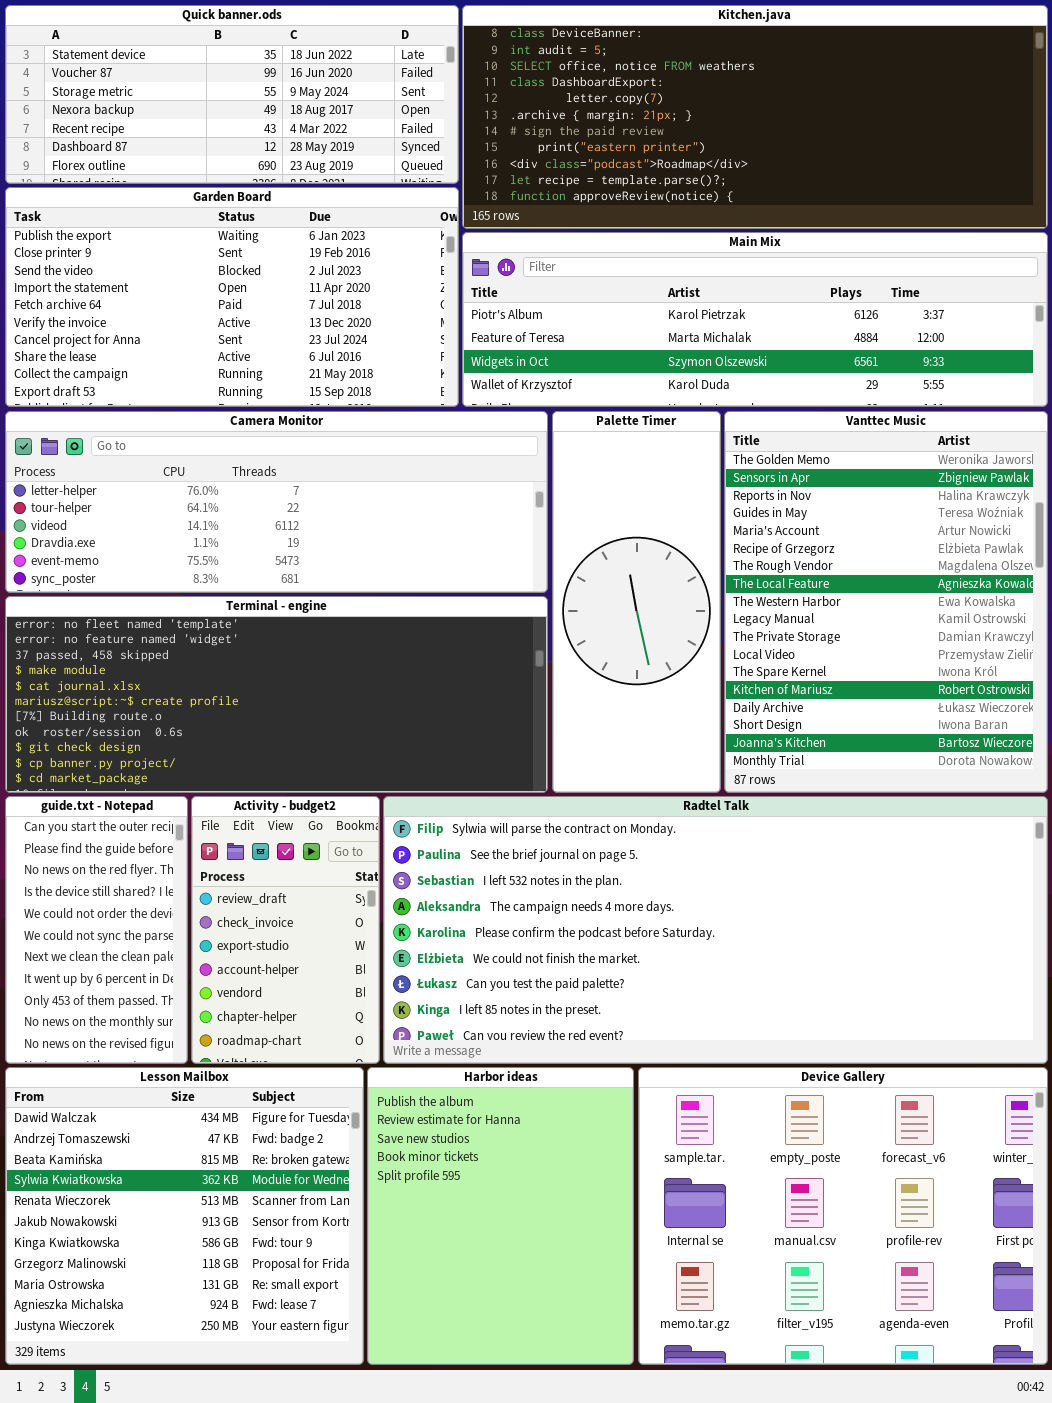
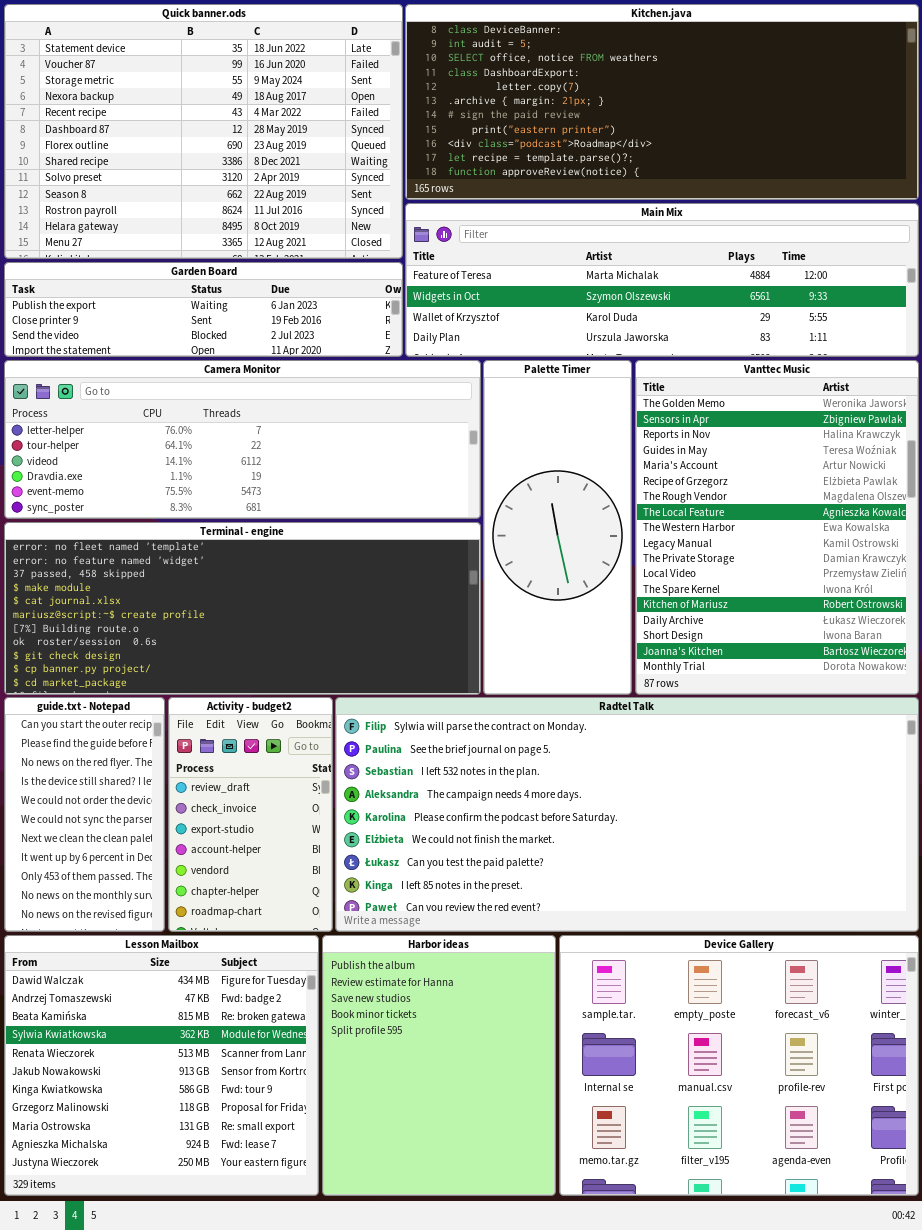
Quick banner.ods: [5,5,459,184] -> [4,4,403,259], resized
Garden Board: [5,187,459,407] -> [4,262,403,357], resized
Main Mix: [462,232,1048,407] -> [405,203,919,357], scrolled down 1 row

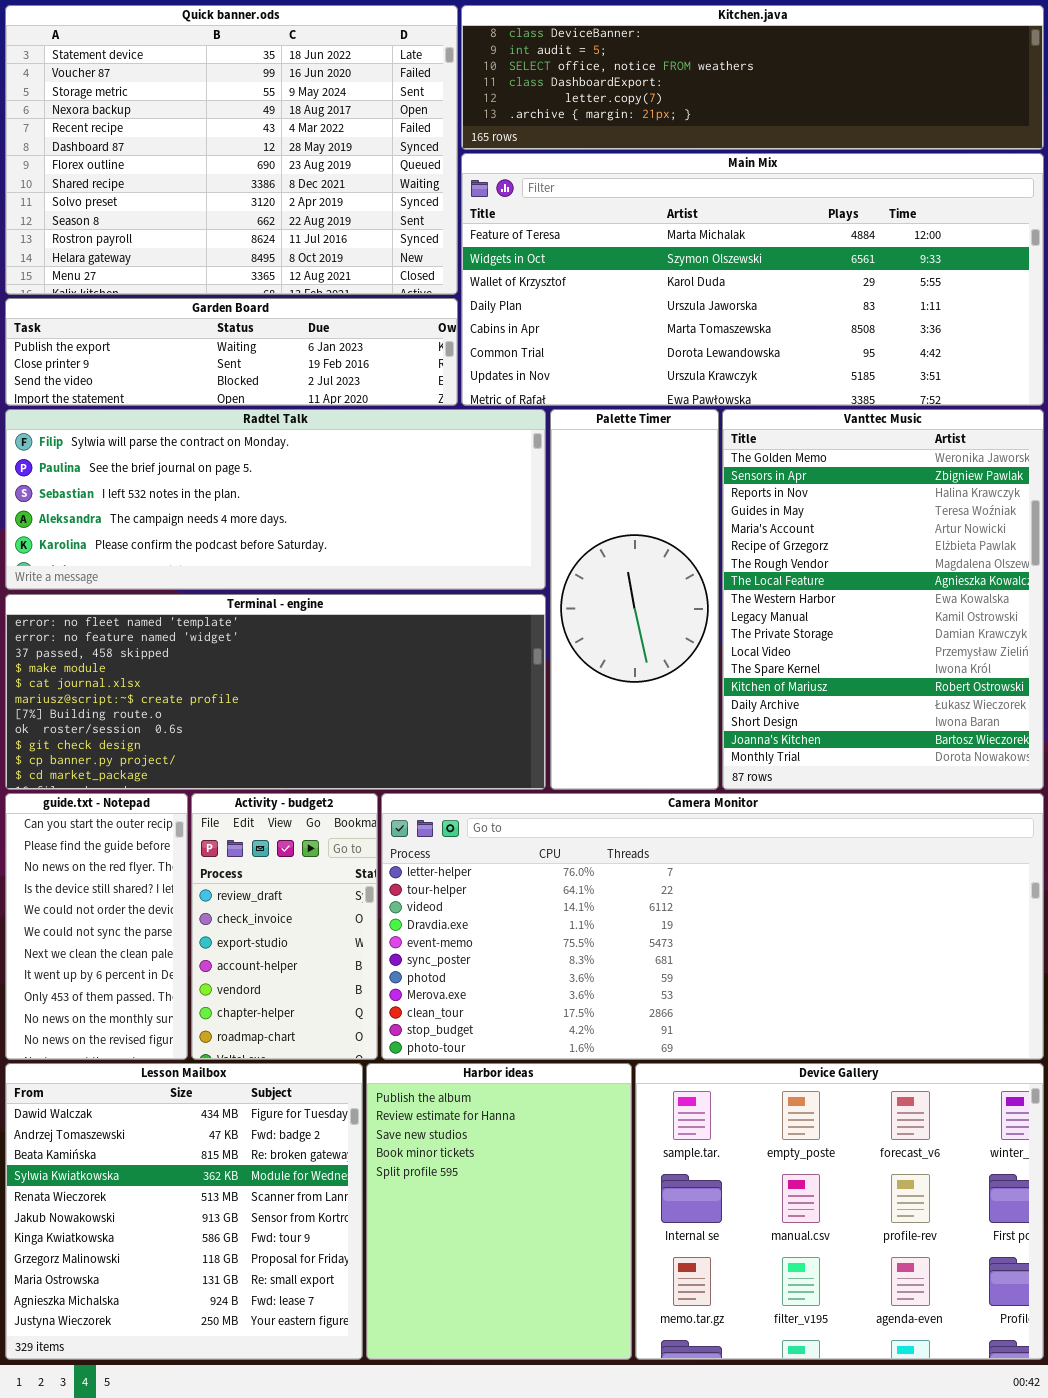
Kitchen.java: [405,4,919,200] -> [461,5,1044,150], resized
Main Mix: [405,203,919,357] -> [461,153,1044,406], resized
Camera Monitor: [4,360,481,519] -> [381,793,1044,1060], moved, resized
Radtel Talk: [335,697,919,932] -> [5,409,546,590], moved, resized

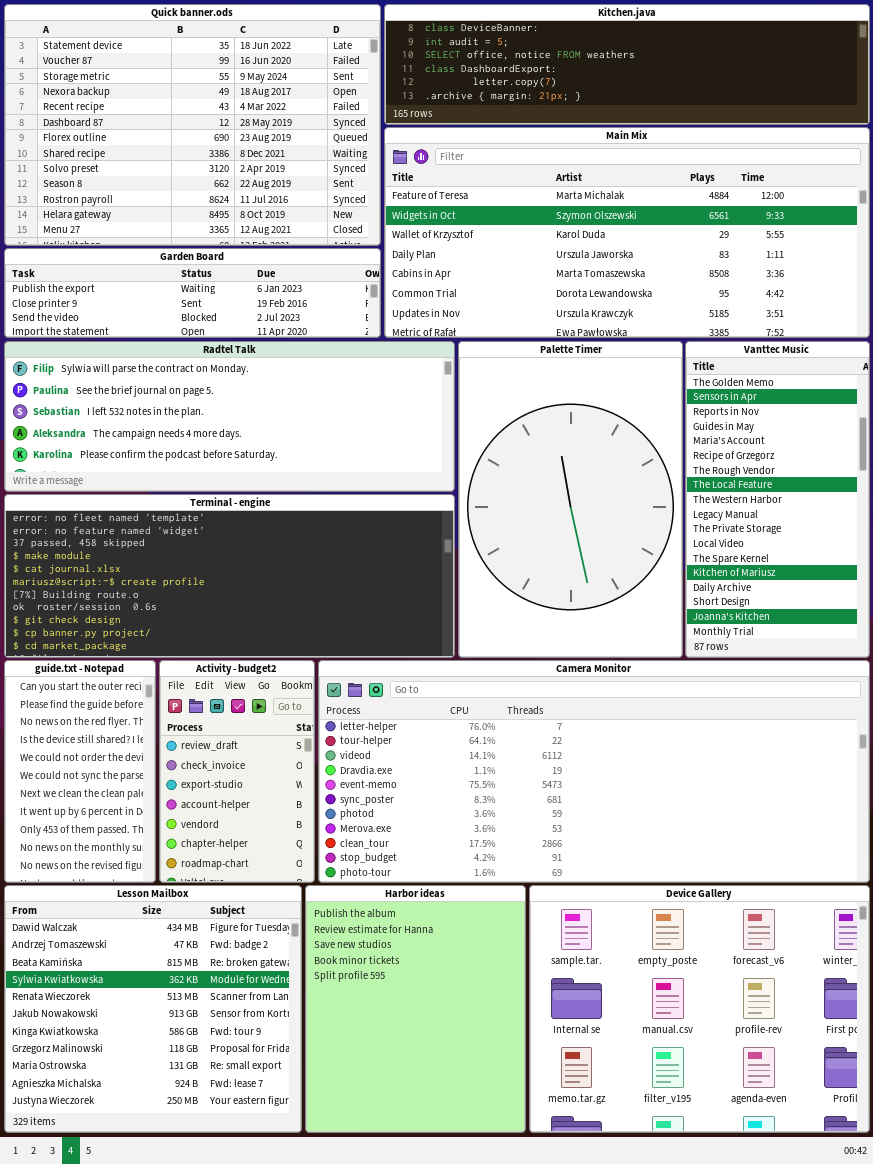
Palette Timer: [550,409,719,790] -> [458,341,683,658], resized
Vanttec Music: [722,409,1044,790] -> [685,341,870,658], resized

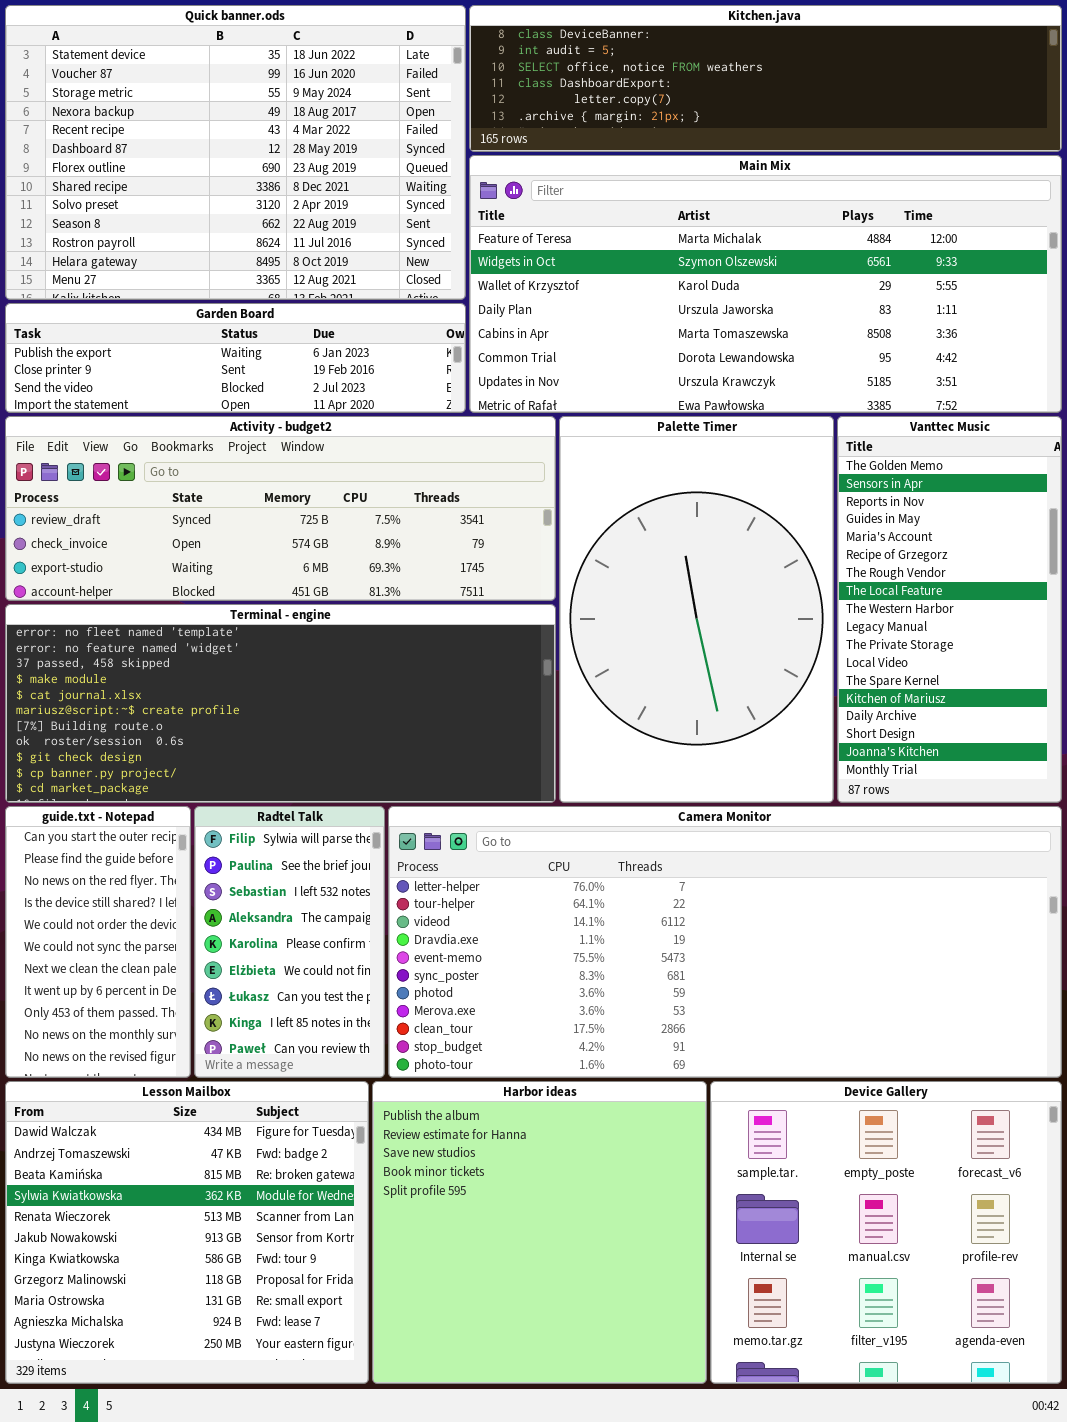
Radtel Talk: [4,341,455,492] -> [194,806,385,1078], moved, resized
Activity - budget2: [159,660,315,883] -> [5,416,556,601], moved, resized
Harbor ideas: [305,885,526,1133] -> [372,1081,707,1384], resized
Device Gallery: [529,885,870,1133] -> [710,1081,1062,1384], resized

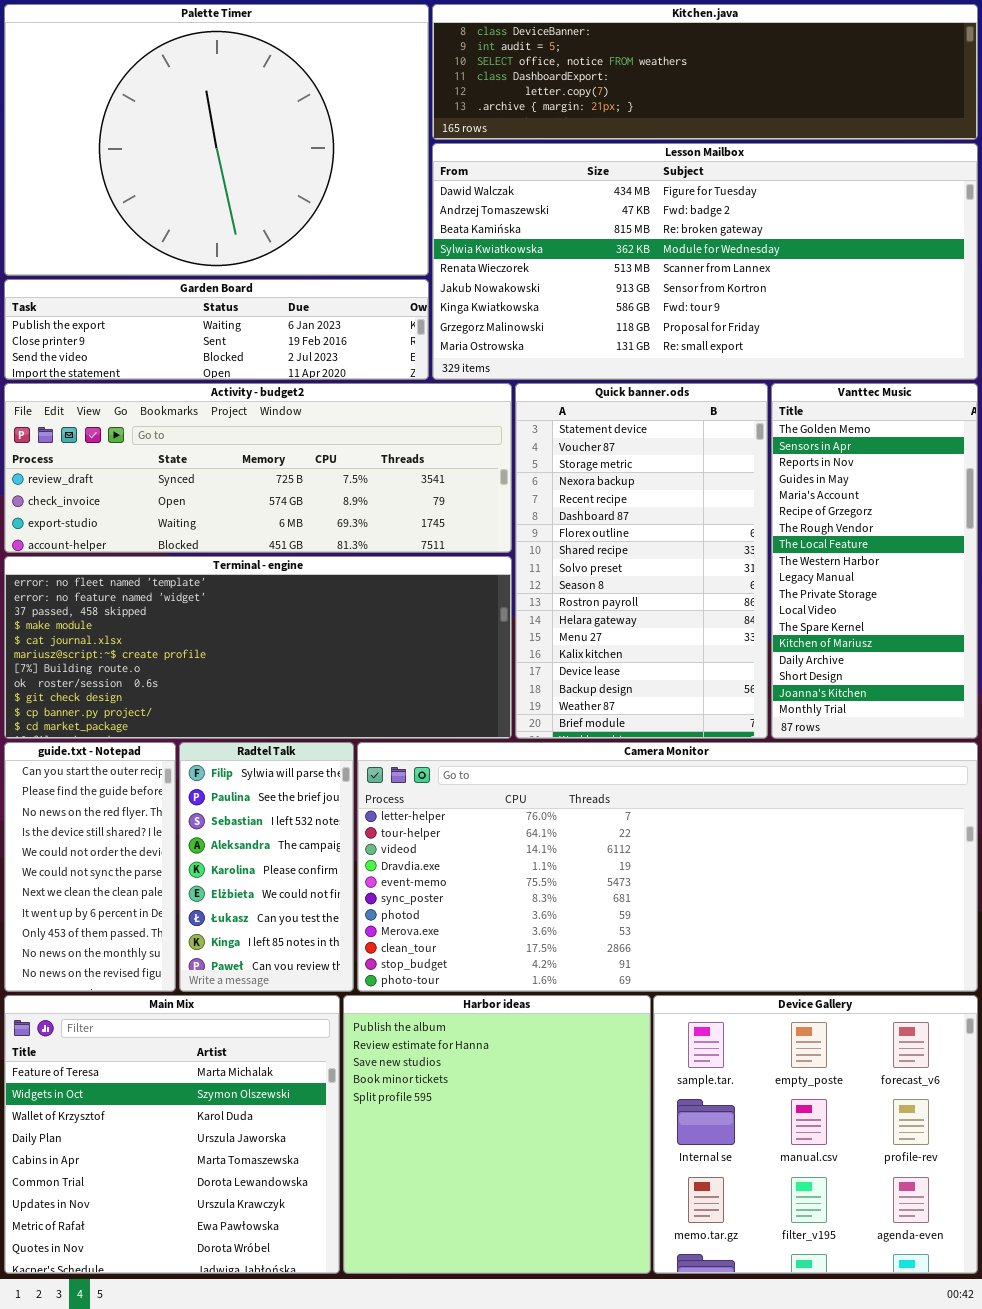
Quick banner.ods: [5,5,466,300] -> [515,383,768,739], moved, resized
Main Mix: [469,155,1062,413] -> [4,995,340,1274], moved, resized
Palette Timer: [559,416,834,803] -> [4,4,429,276], moved, resized
Lesson Mailbox: [5,1081,369,1384] -> [432,143,978,380], moved, resized

